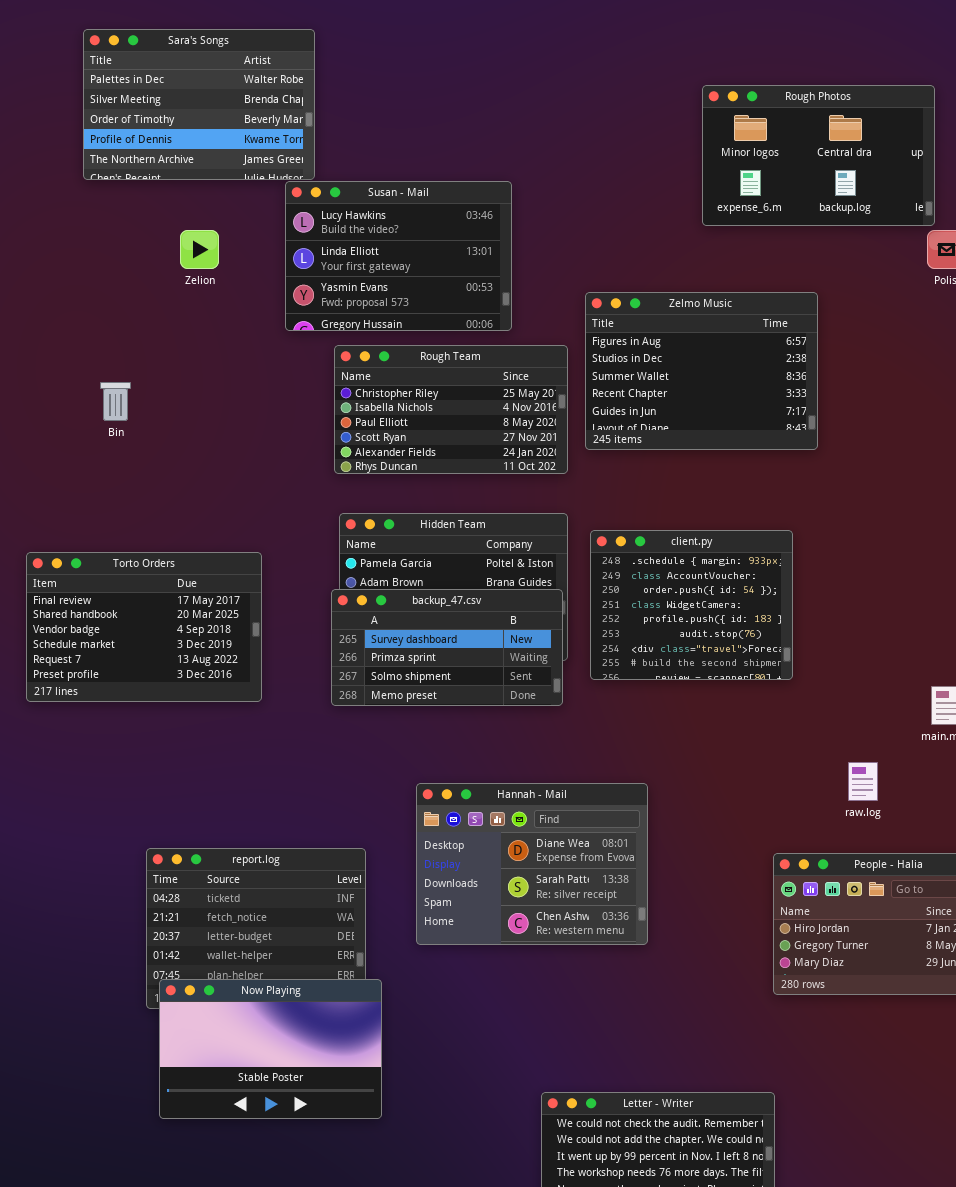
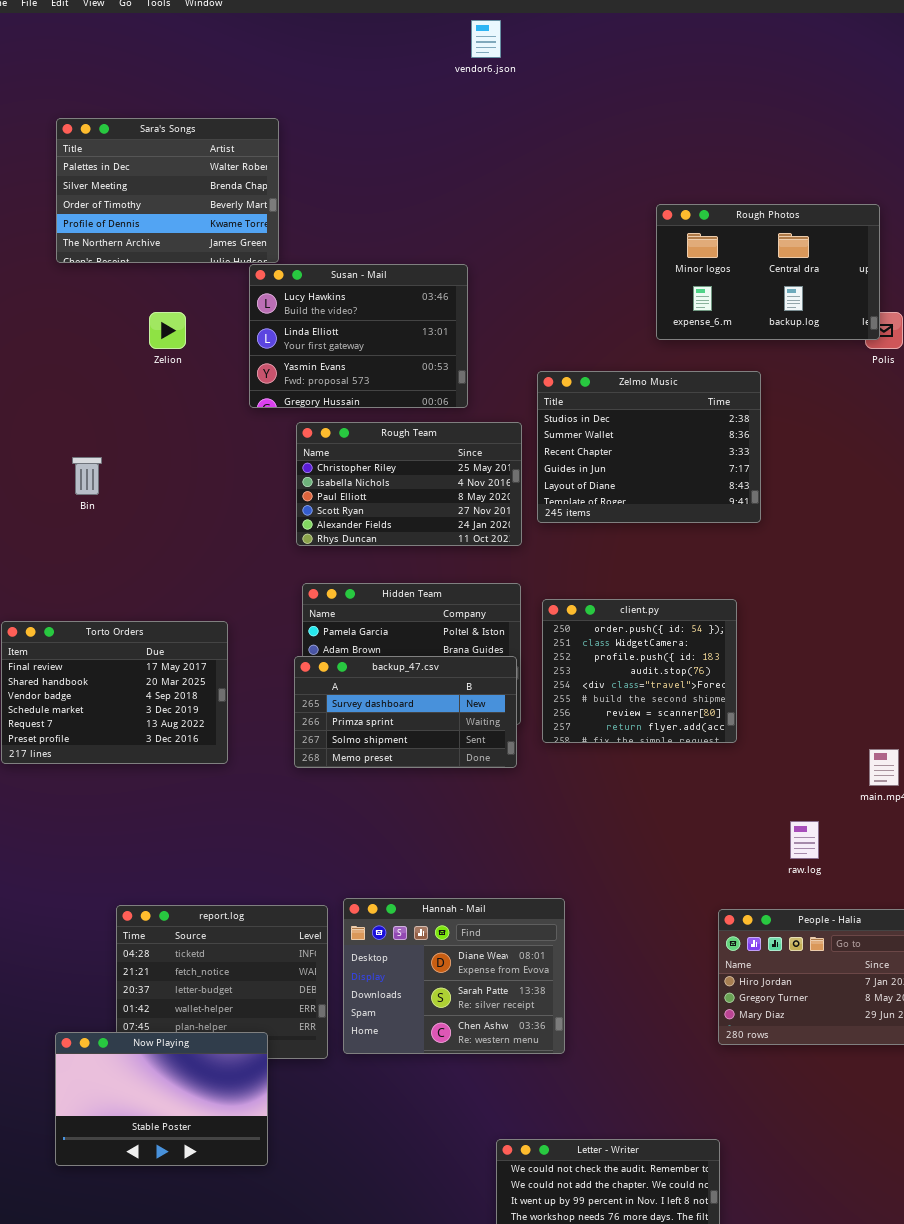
Rough Photos: [702,85,935,226] -> [656,204,880,340], moved
Zelmo Music: [585,292,818,450] -> [537,371,761,523], scrolled down 1 row
client.py: [590,530,793,680] -> [542,599,737,743], scrolled down 2 rows
Hannah - Mail: [416,783,648,945] -> [343,898,565,1054], moved
Now Playing: [159,979,382,1119] -> [55,1032,268,1166], moved

